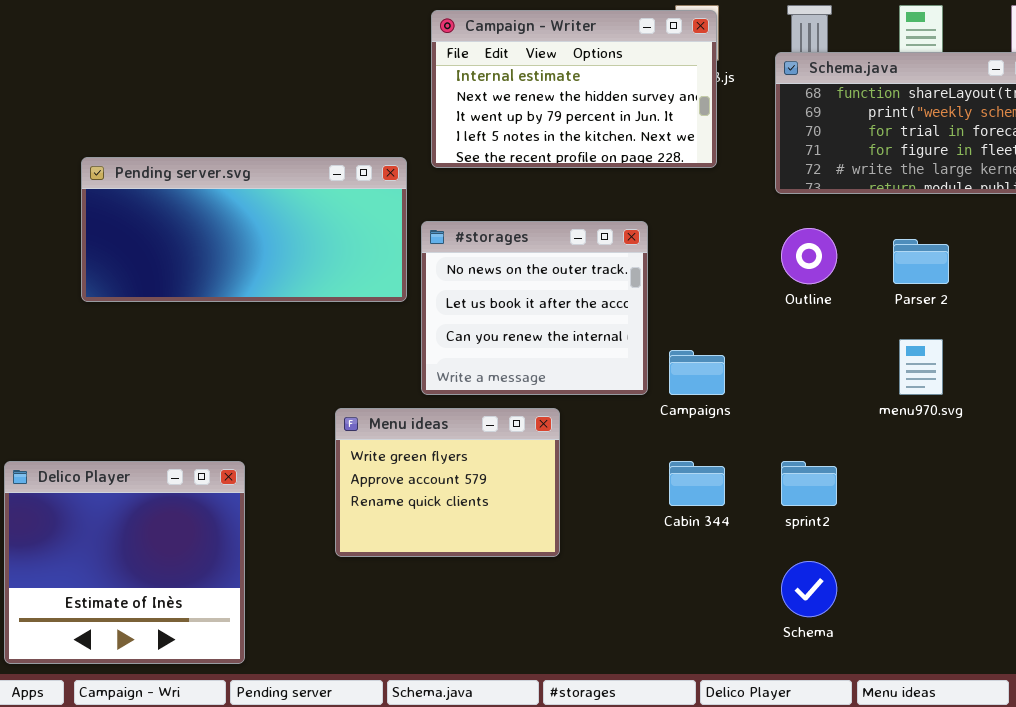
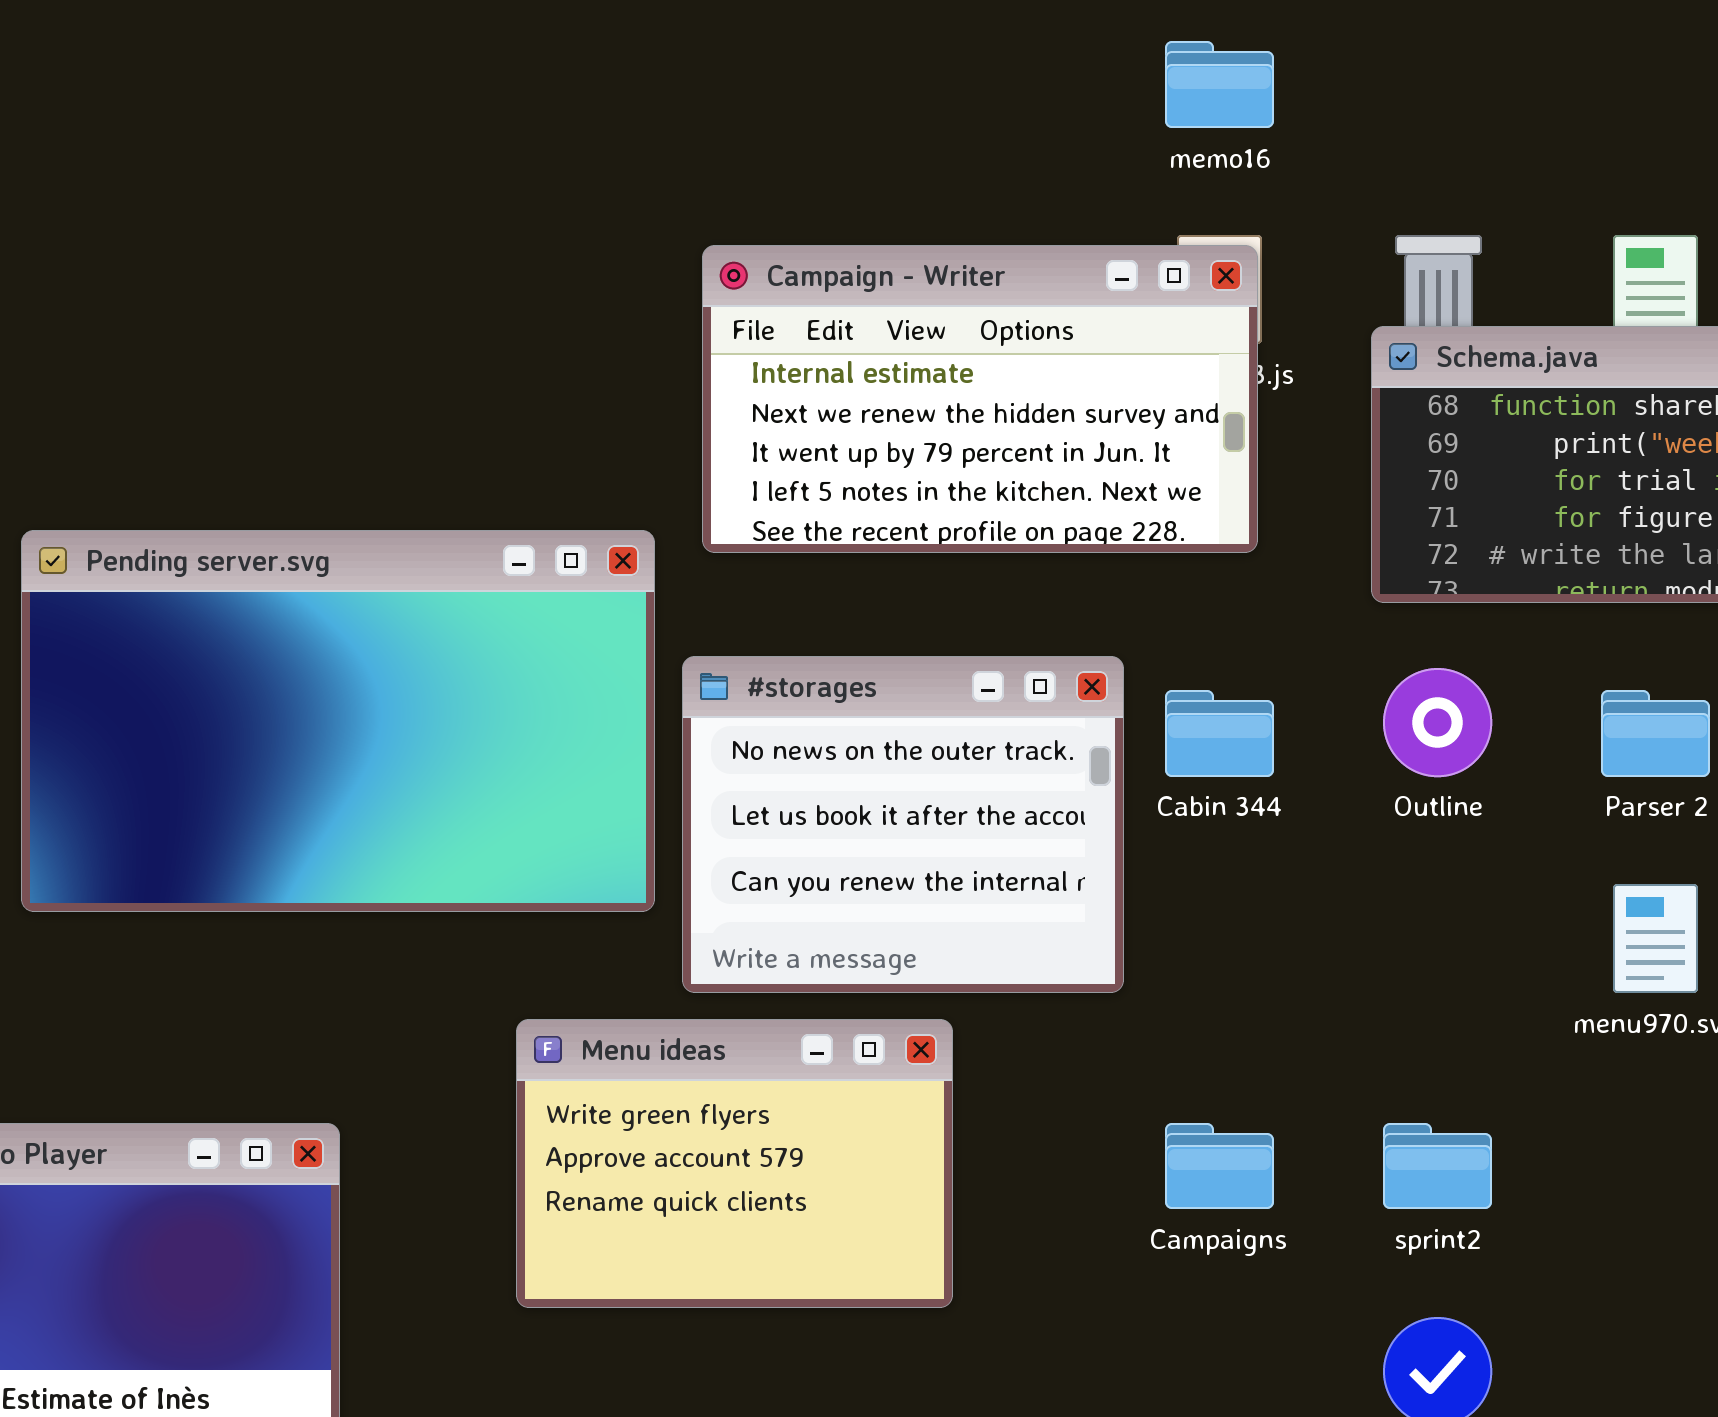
Pending server.svg: [81,157,407,302] -> [21,530,655,912], resized
Campaigns: [669,350,725,395] -> [1165,1123,1274,1209], moved
Cabin 344: [669,461,725,506] -> [1165,690,1274,777], moved

